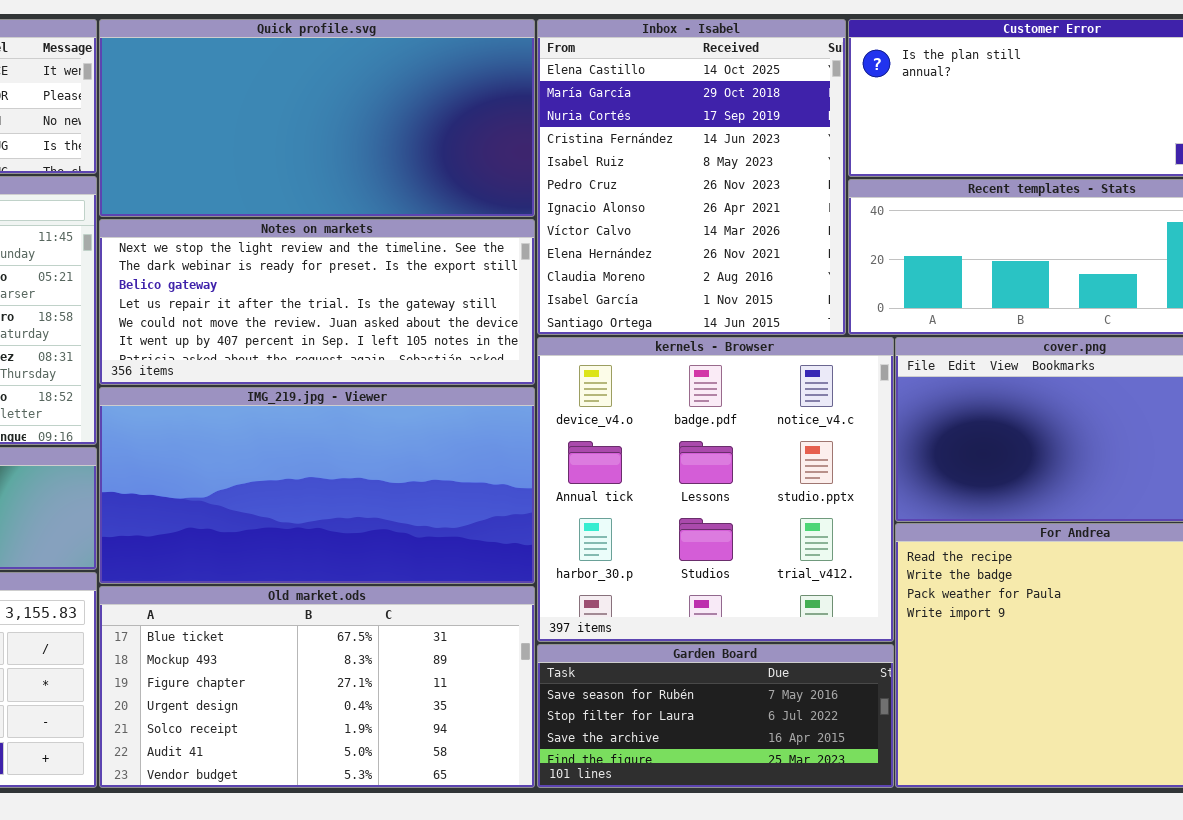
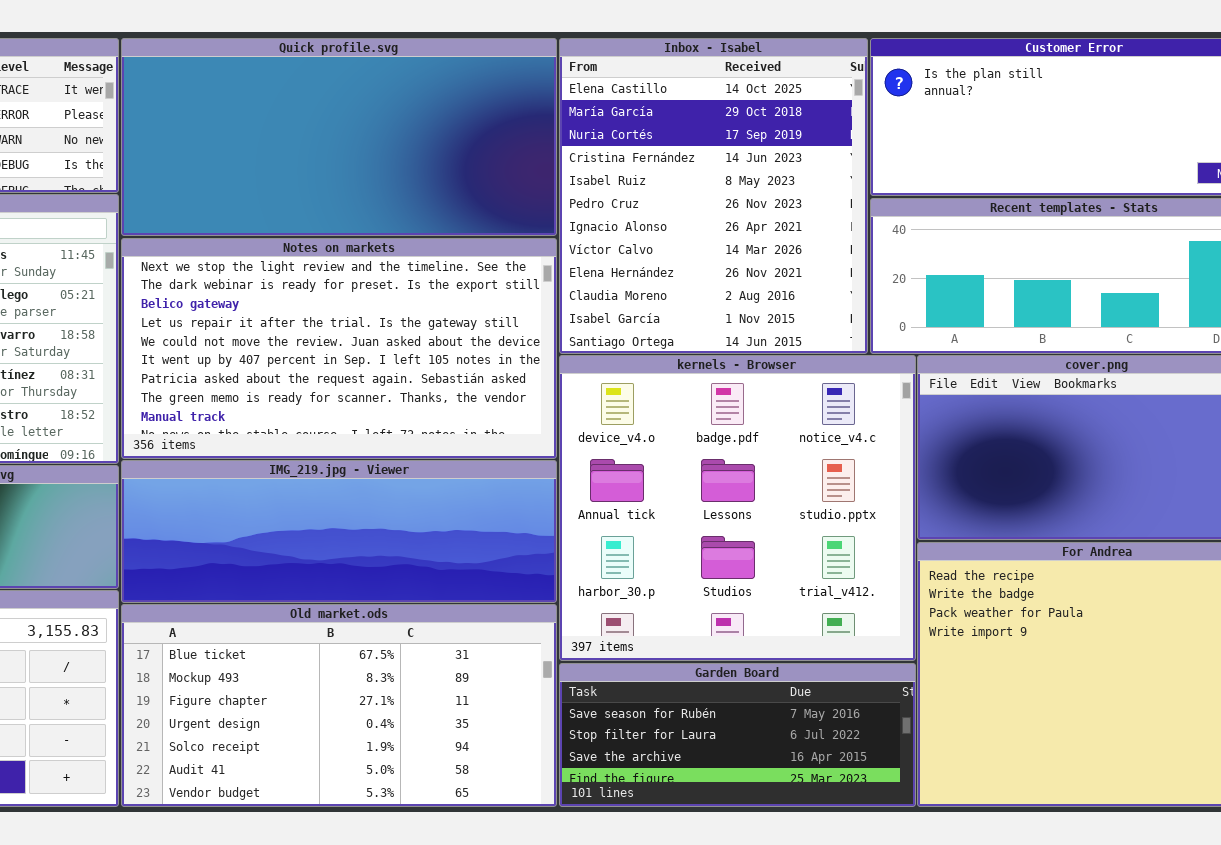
Notes on markets: [99,219,535,385] -> [121,238,557,459], resized
IMG_219.jpg - Viewer: [99,387,535,584] -> [121,460,557,603], resized

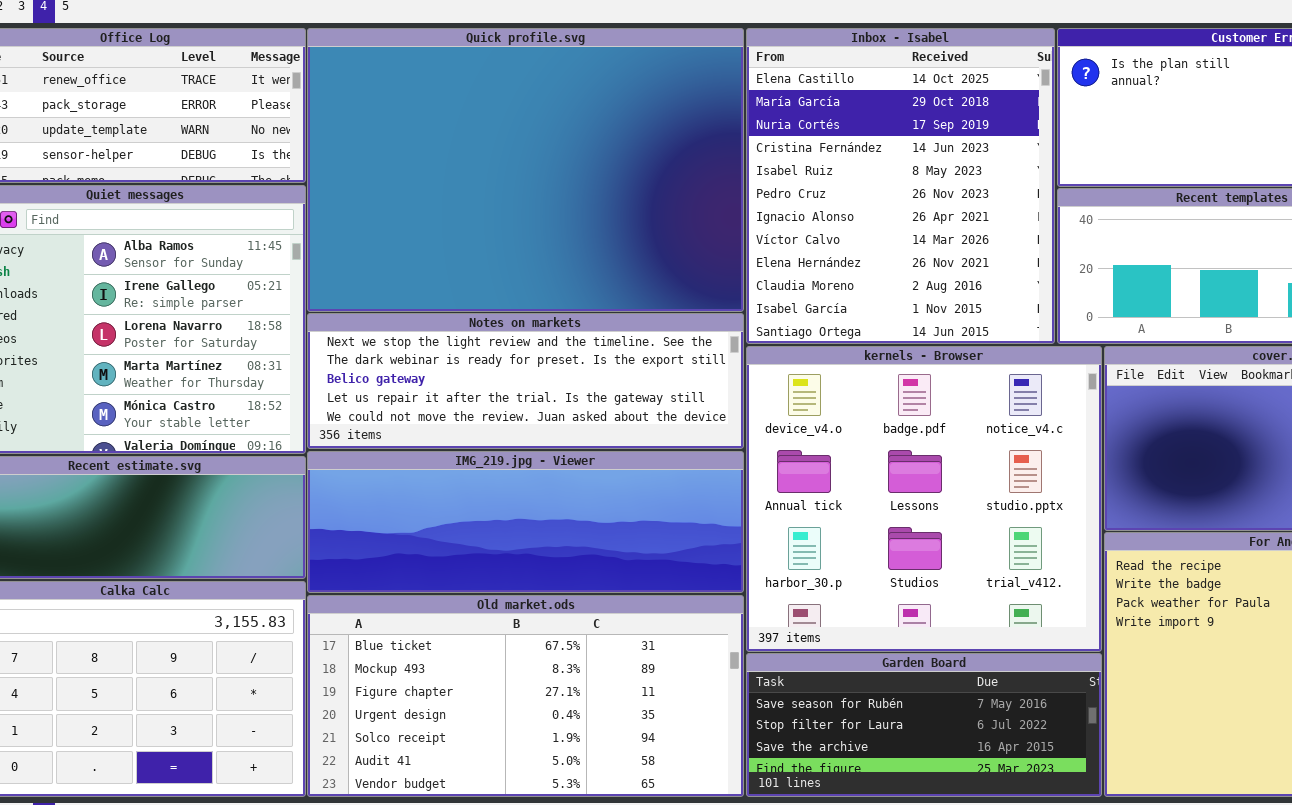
Quick profile.svg: [121,38,557,236] -> [307,28,744,312], resized
Notes on markets: [121,238,557,459] -> [307,313,744,449], resized

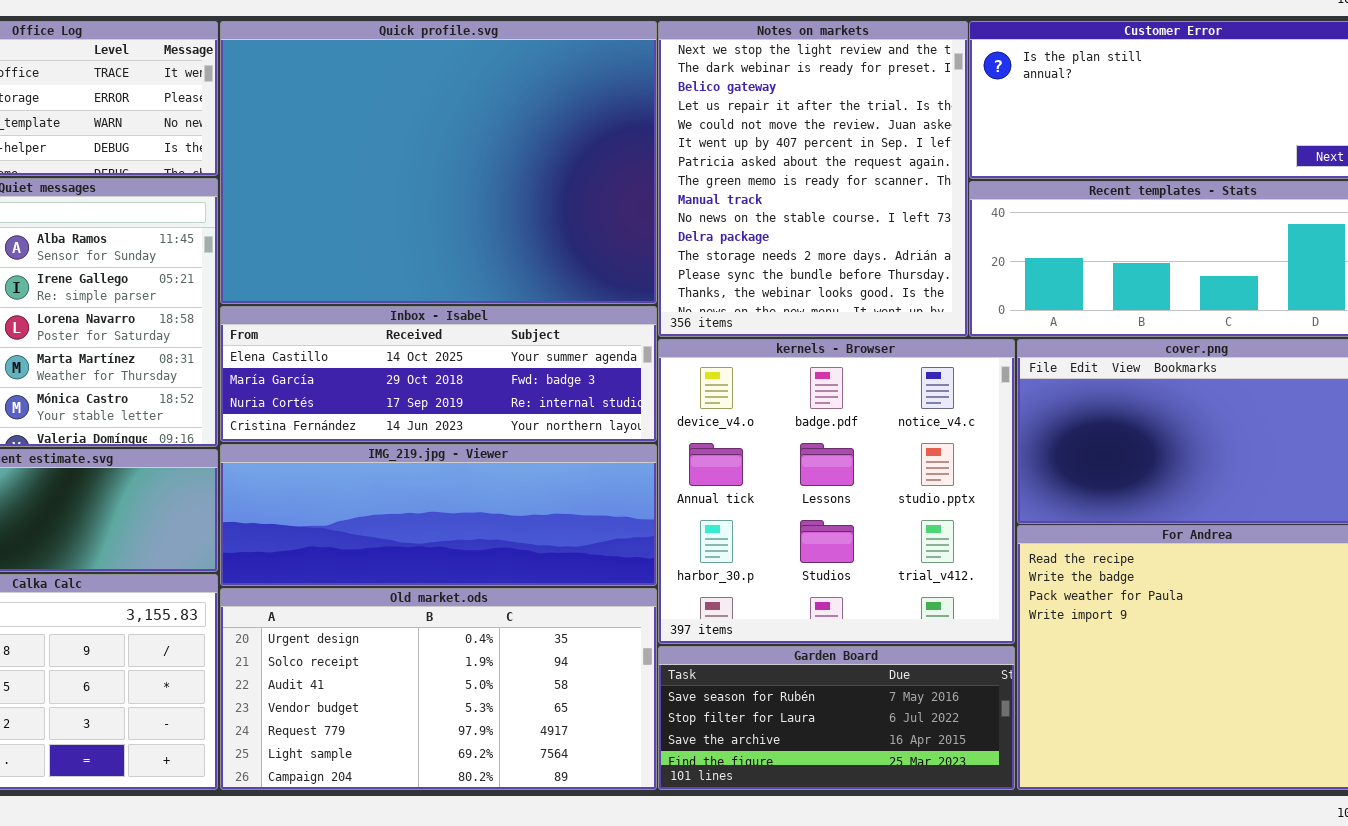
Inbox - Isabel: [746,28,1055,344] -> [220,306,657,442], moved, resized
Notes on markets: [307,313,744,449] -> [658,21,968,337], moved, resized
Old market.ods: [307,595,744,797] -> [220,588,657,790], scrolled down 3 rows

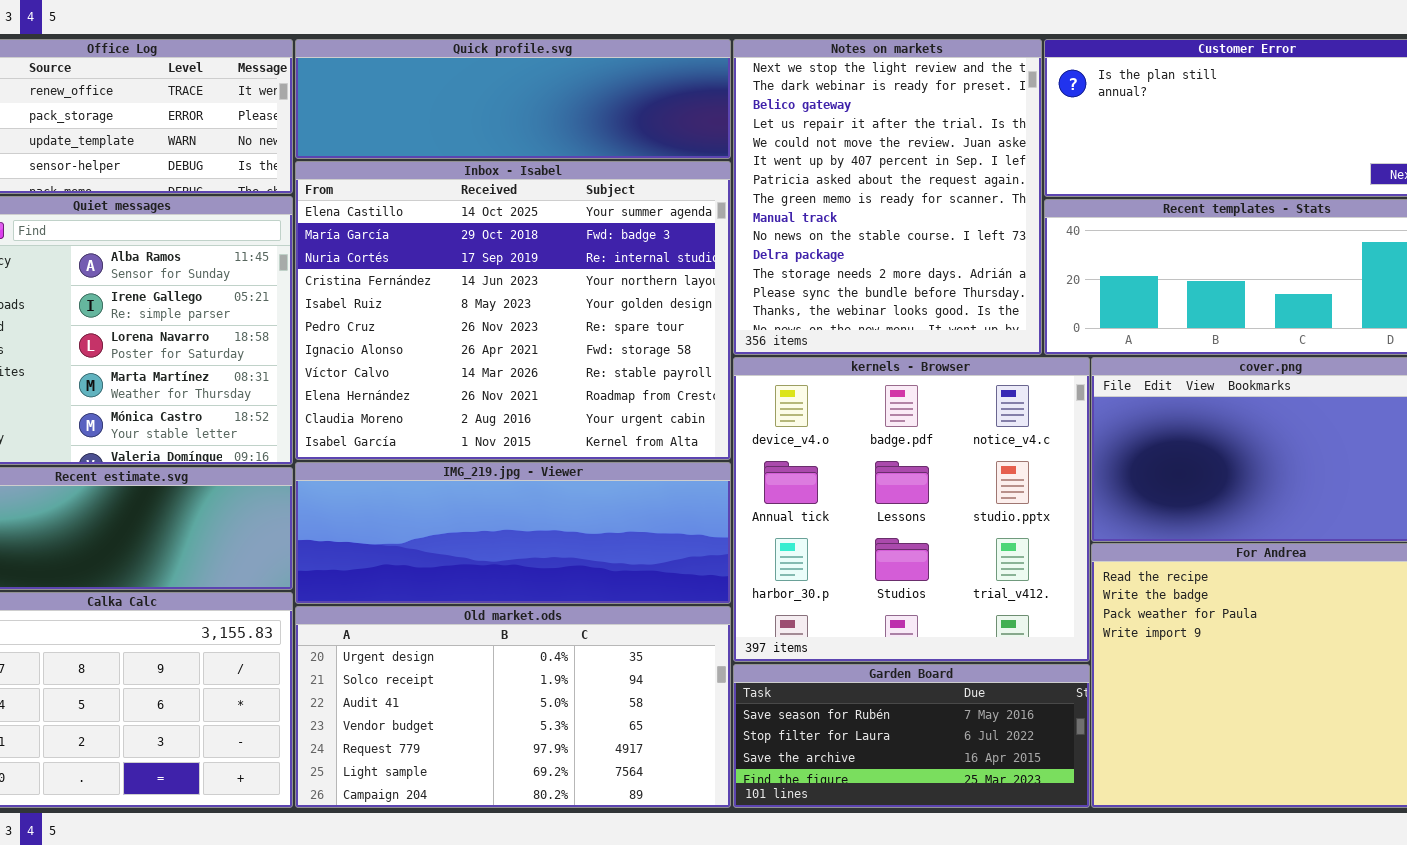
Quick profile.svg: [220,21,657,304] -> [295,39,731,159], resized
Inbox - Isabel: [220,306,657,442] -> [295,161,731,460], resized

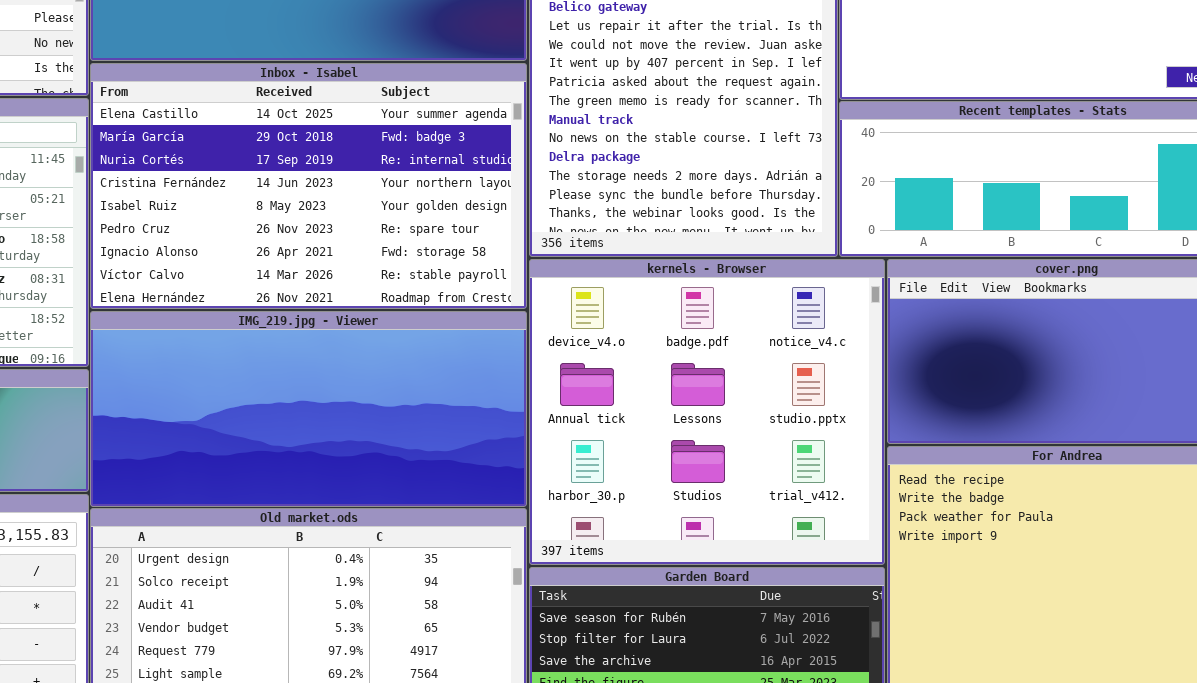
Inbox - Isabel: [295,161,731,460] -> [90,63,527,309], resized
IMG_219.jpg - Viewer: [295,462,731,604] -> [90,311,527,507], resized

